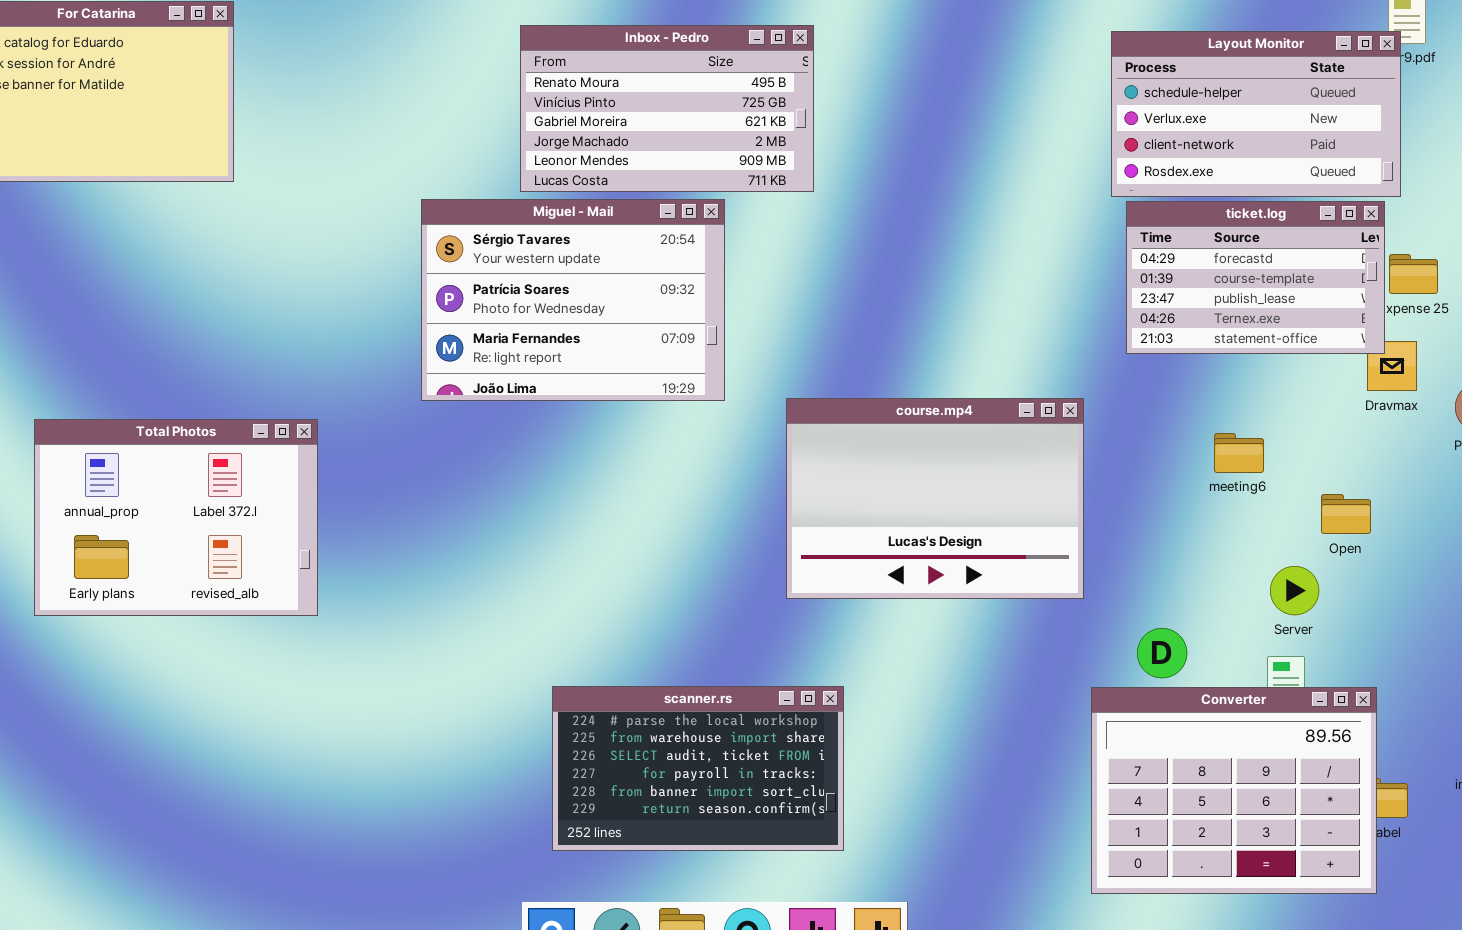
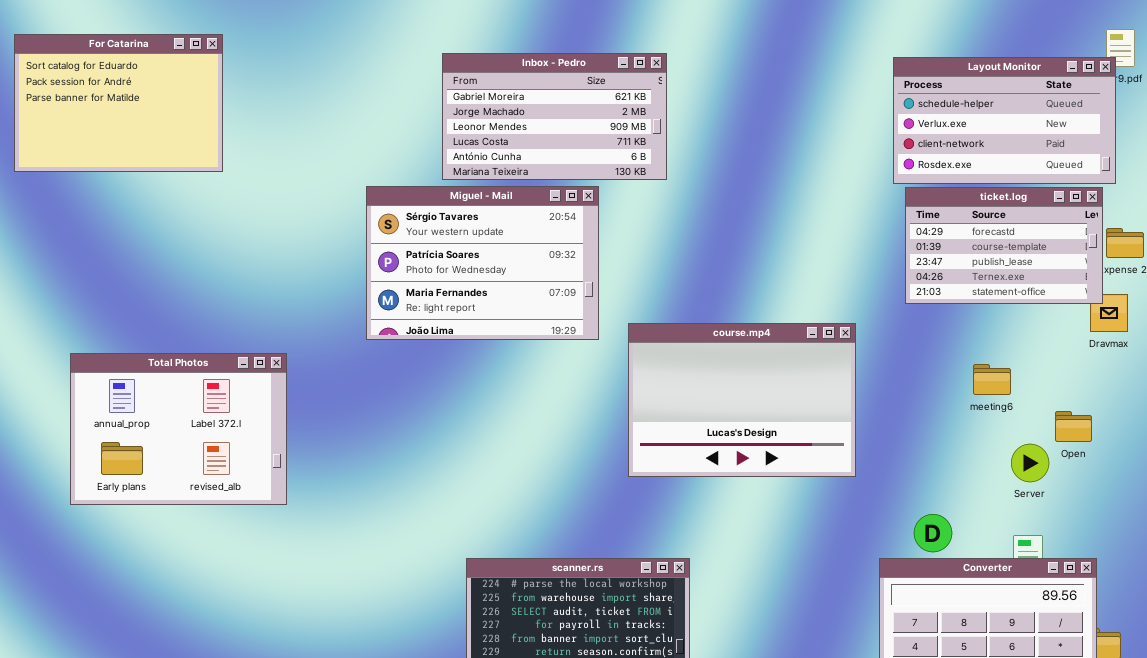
Inbox - Pedro: [520,25,814,192] -> [442,53,667,180], scrolled down 2 rows
course.mp4: [786,398,1084,599] -> [628,323,856,477], moved
Server: [1270,566,1319,615] -> [1011,444,1049,482], moved

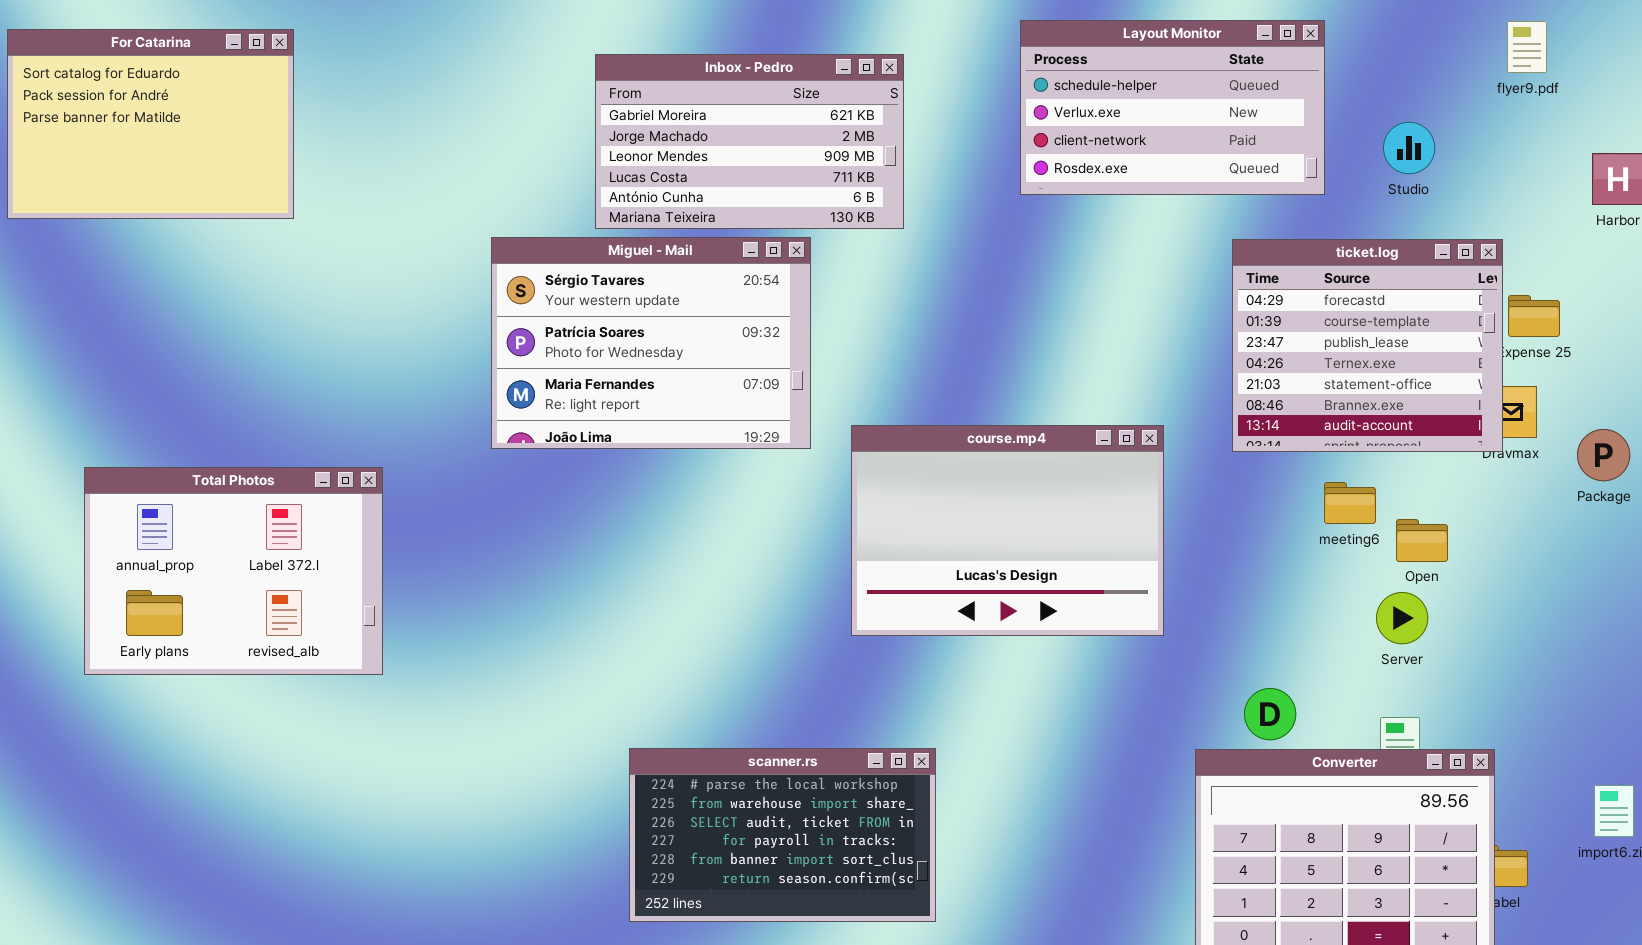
Layout Monitor: [893,57,1116,184] -> [1020,20,1325,195], moved
ticket.log: [905,187,1103,304] -> [1232,239,1503,452], resized
Open: [1055,411,1092,442] -> [1396,519,1448,562], moved

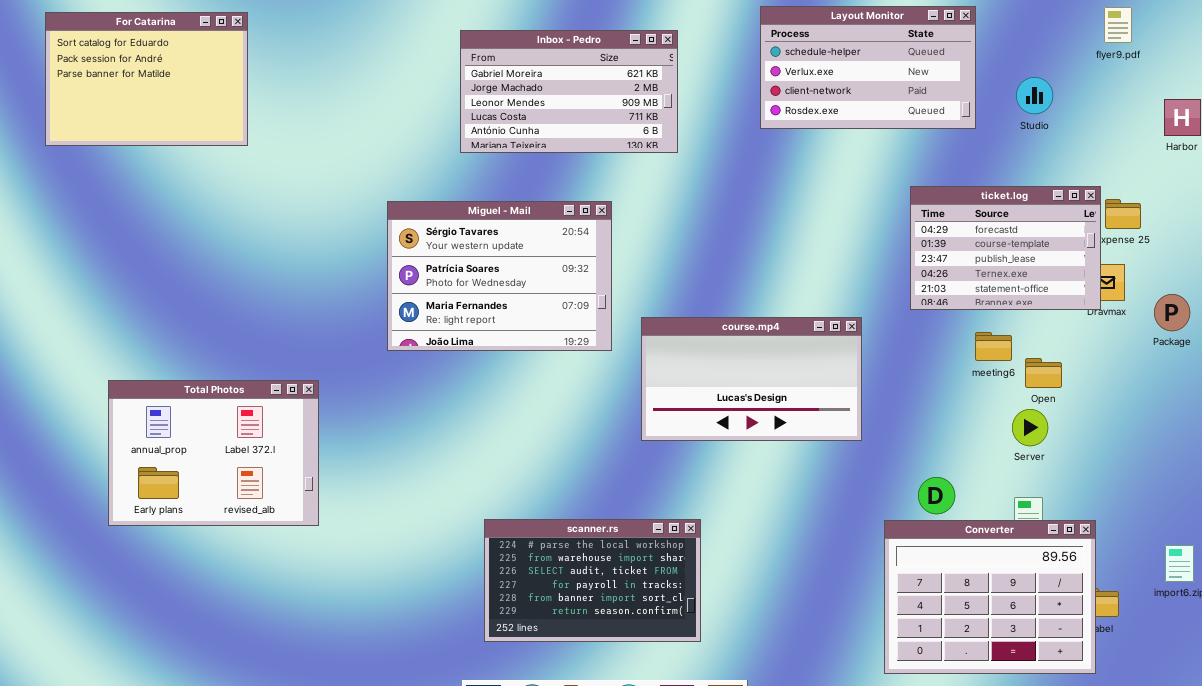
Miguel - Mail: [491,237,811,449] -> [387,201,612,351], moved
ticket.log: [1232,239,1503,452] -> [910,186,1101,310], resized
course.mp4: [851,425,1164,636] -> [641,317,862,441], resized
Total Photos: [84,467,383,675] -> [108,380,319,526], moved

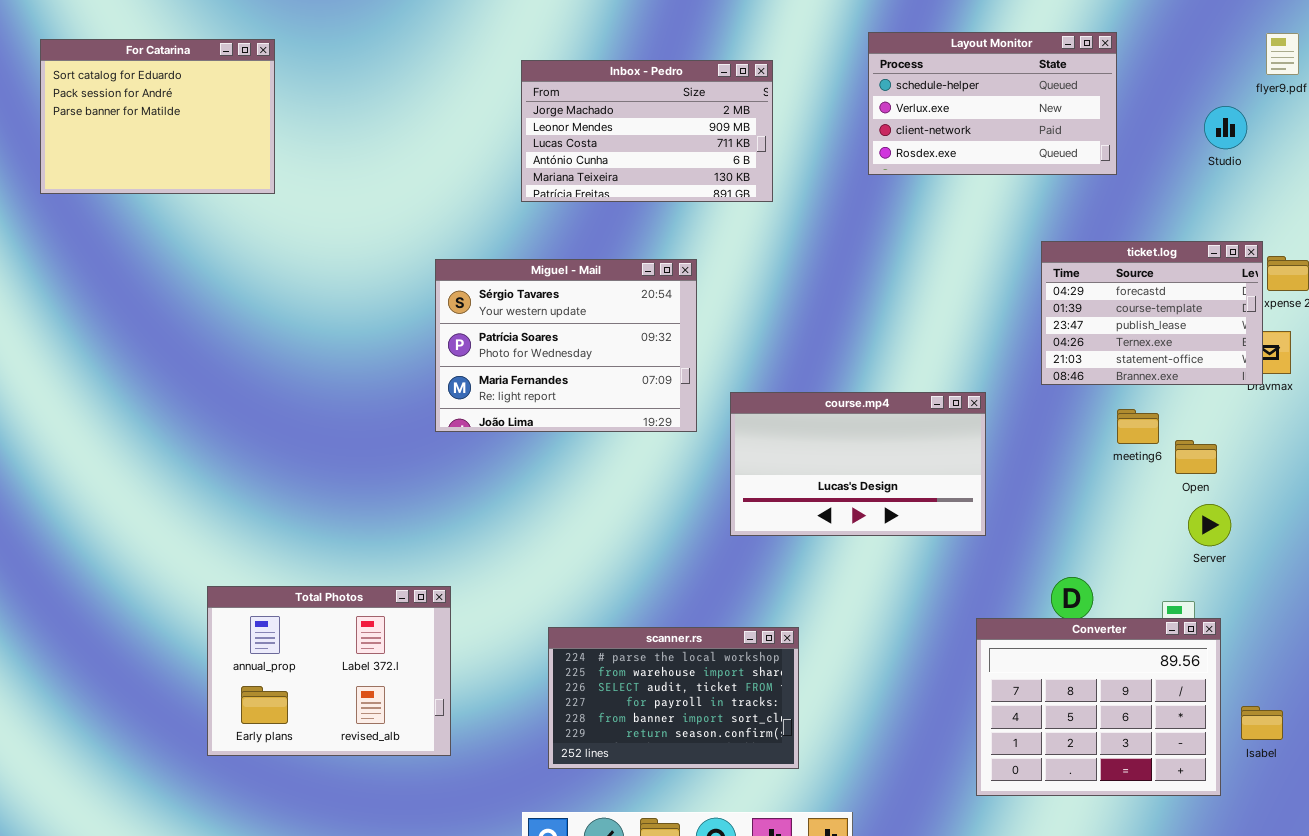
Inbox - Pedro: [460,30,678,153] -> [521,60,773,202], scrolled down 1 row
Studio: [1016,77,1053,114] -> [1204,106,1247,149], moved
Total Photos: [108,380,319,526] -> [207,586,451,756], moved
Server: [1012,409,1048,446] -> [1188,504,1231,546], moved
Converter: [884,520,1096,674] -> [976,618,1221,796], moved

